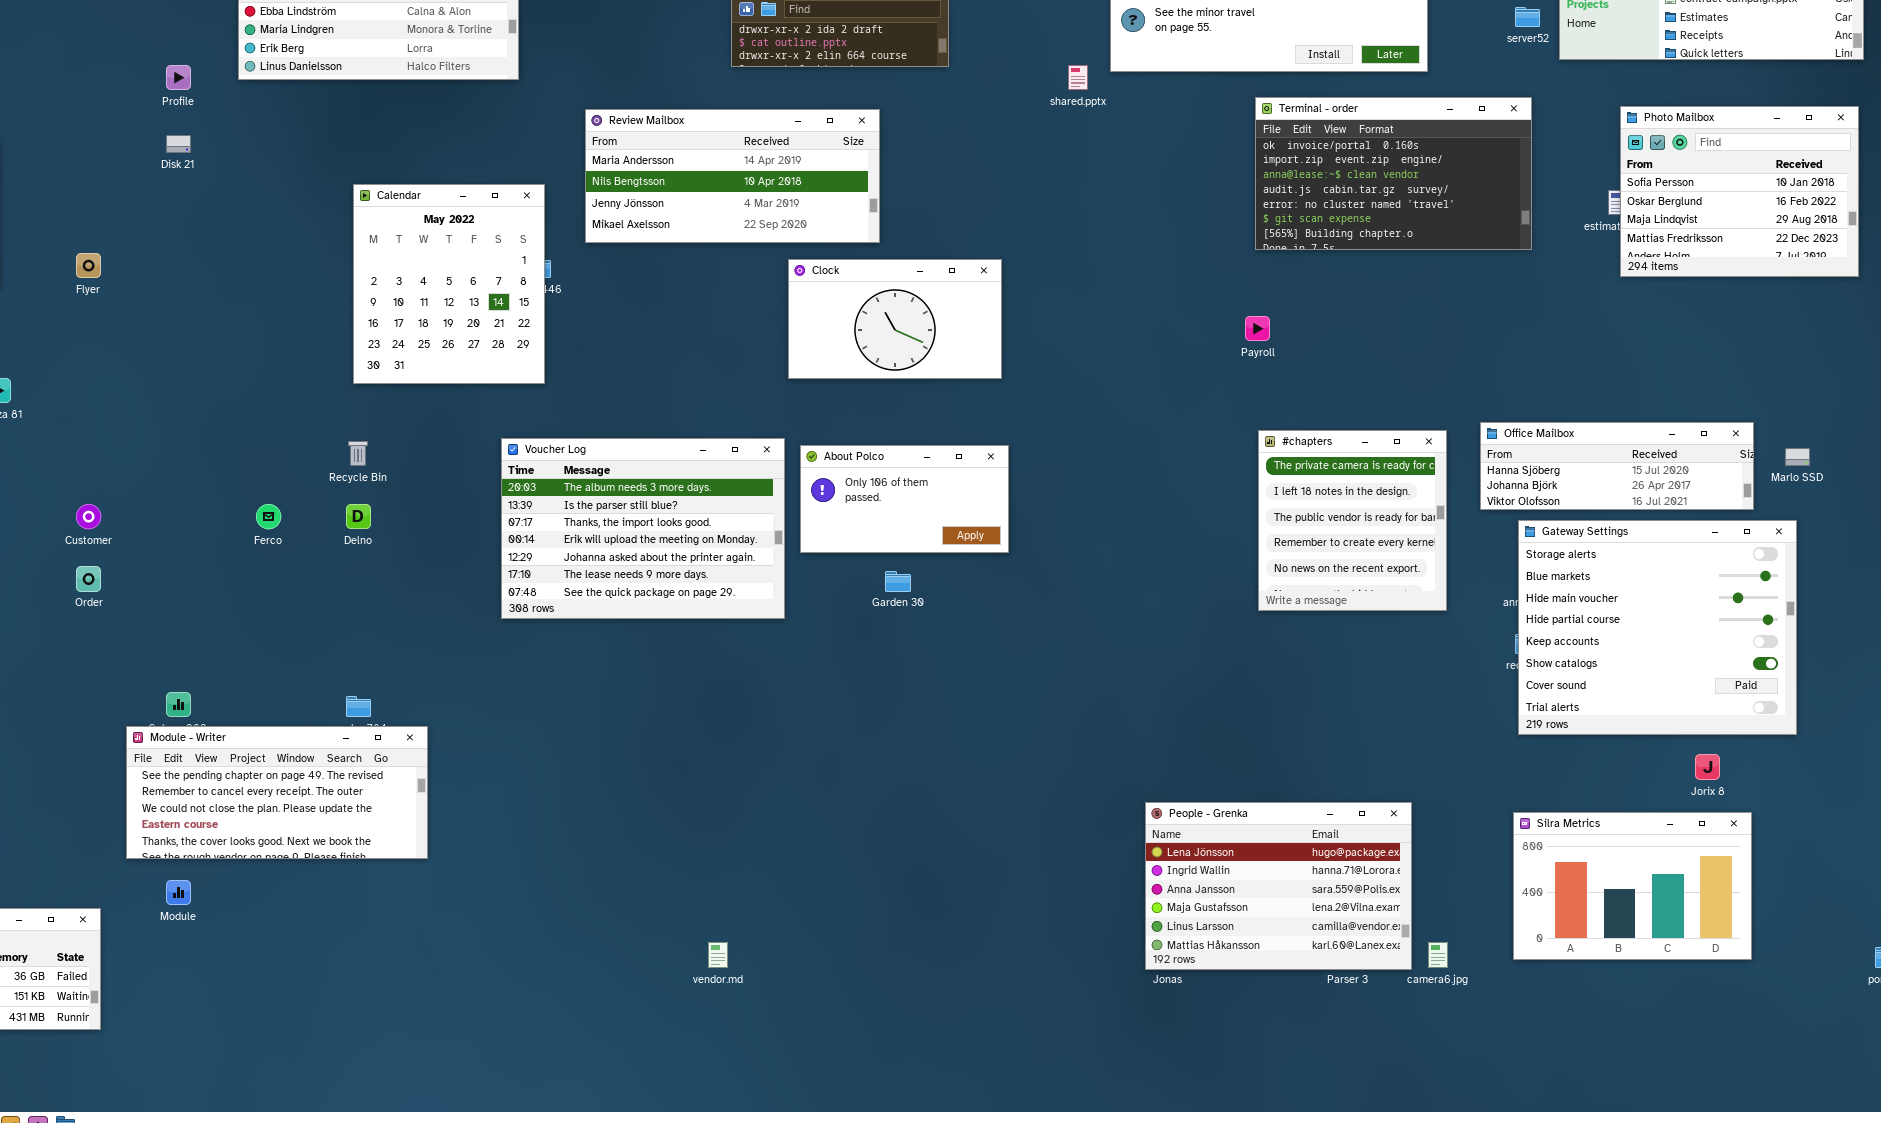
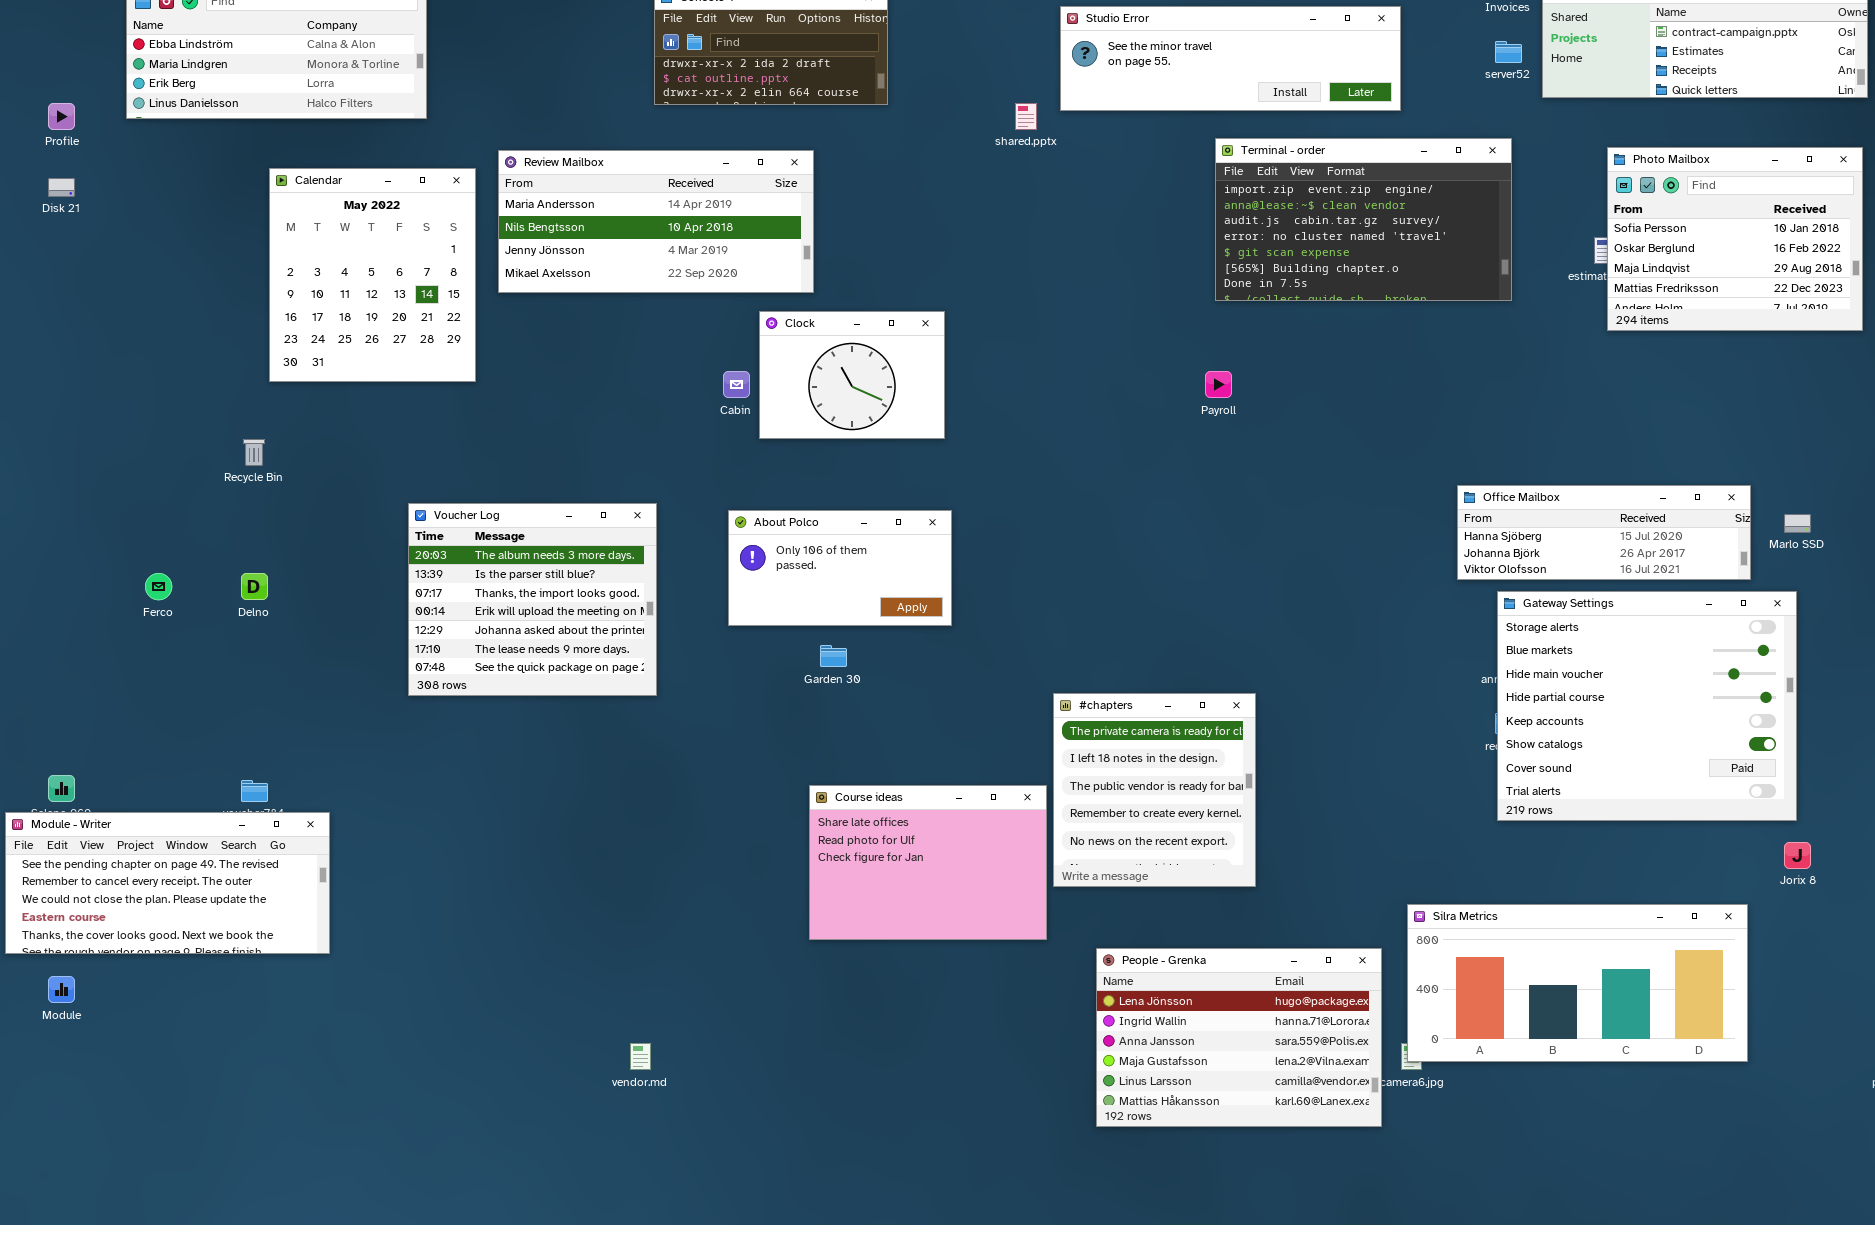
Terminal - order: [1255,97,1532,250] -> [1215,138,1512,301], scrolled down 1 row
Calendar: [353,184,545,384] -> [269,168,476,382], moved
Clock: [788,259,1002,379] -> [759,311,945,439], resized
#chapters: [1258,430,1447,611] -> [1053,693,1256,887], moved
Voucher Log: [501,438,785,619] -> [408,503,657,696], resized
Recycle Bin: [348,441,368,466] -> [243,439,265,466], moved
Course ideas: none -> [809,785,1047,940], opened
Jorix 8: [1695,754,1720,780] -> [1784,842,1811,869], moved
People - Grenka: [1145,802,1412,970] -> [1096,948,1382,1127], moved
Silra Metrics: [1513,812,1752,960] -> [1407,904,1748,1062], resized

